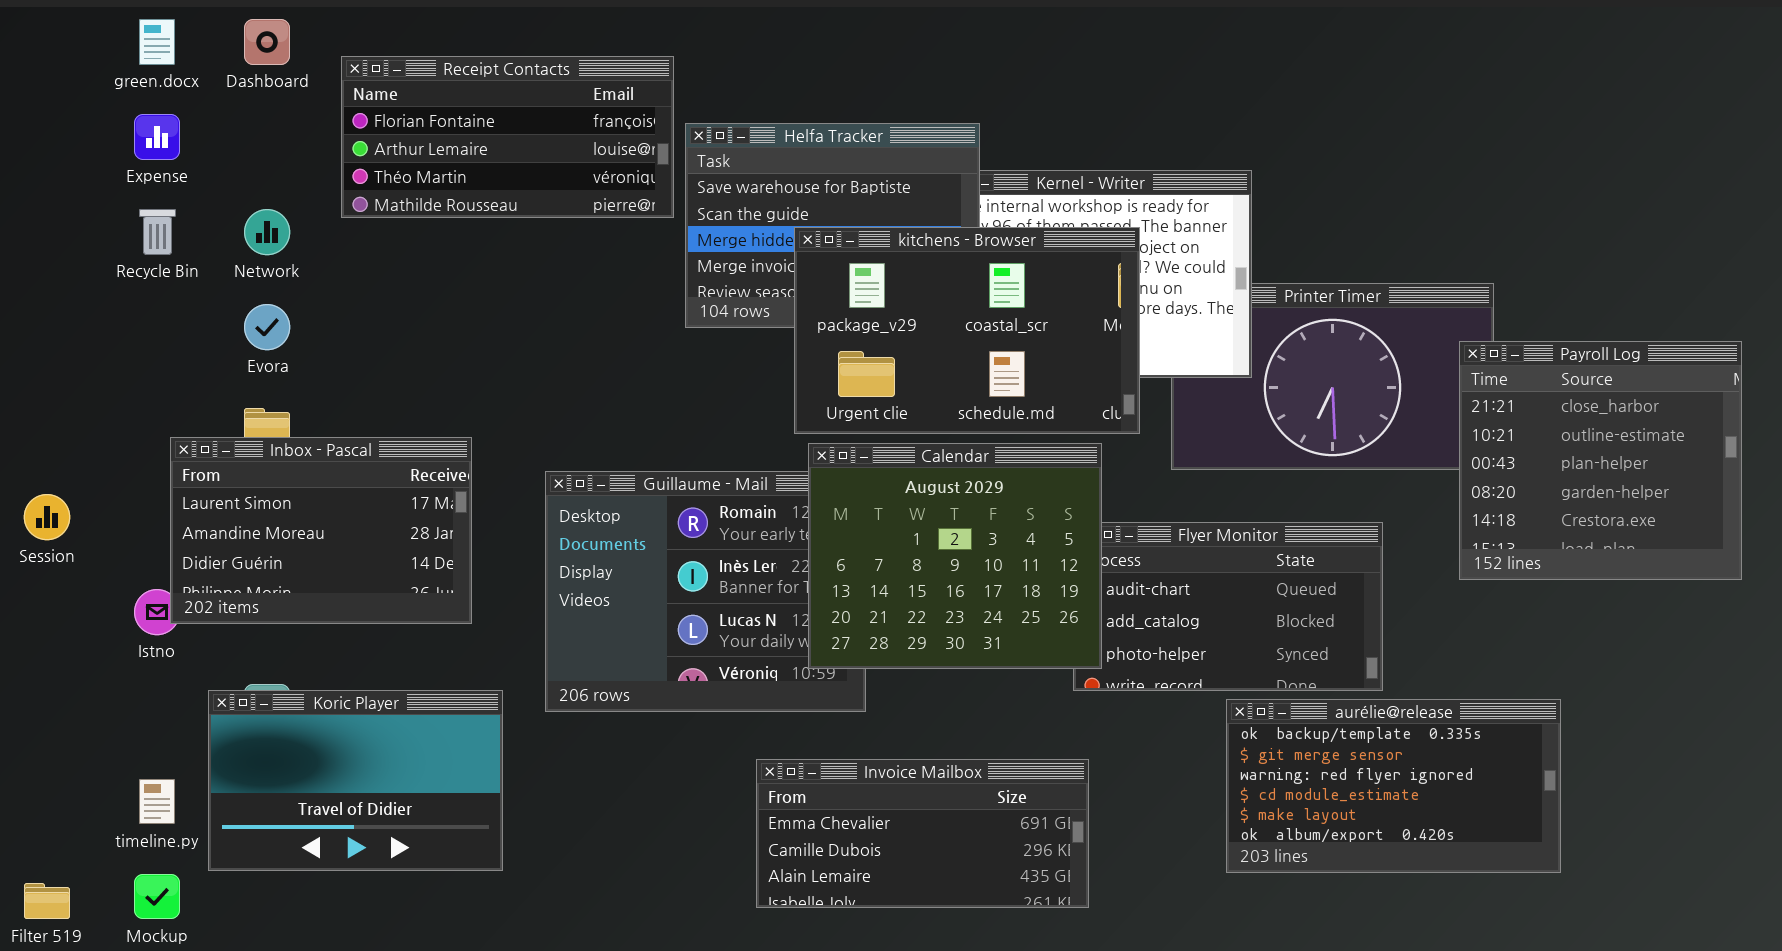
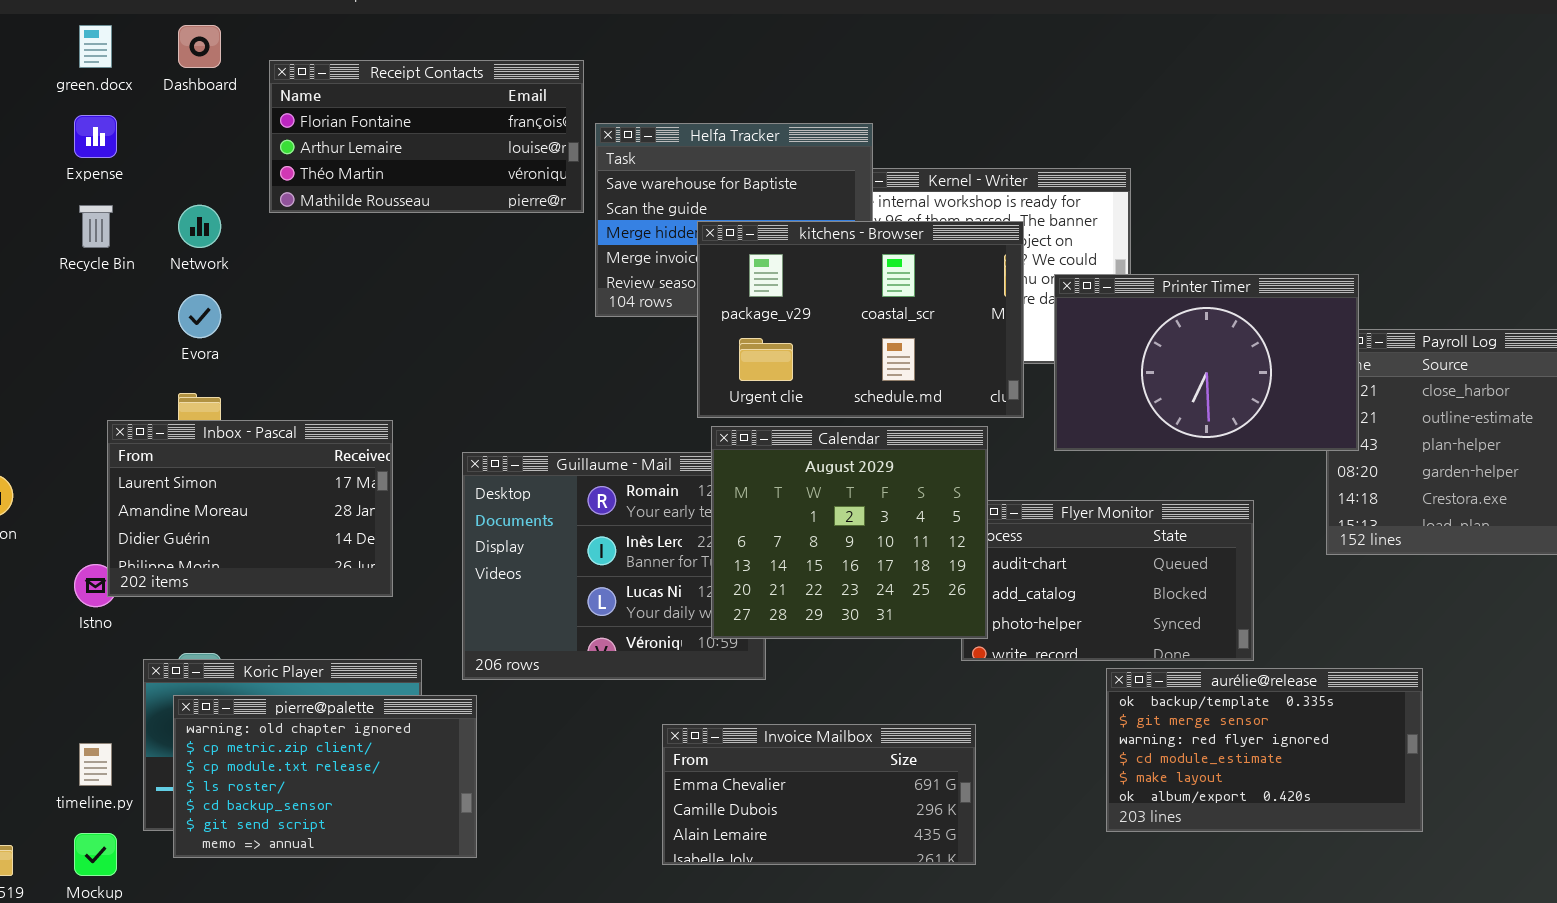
Printer Timer: [1171,283,1494,470] -> [1054,274,1359,451], raised
pierre@palette: none -> [173,695,477,858], opened

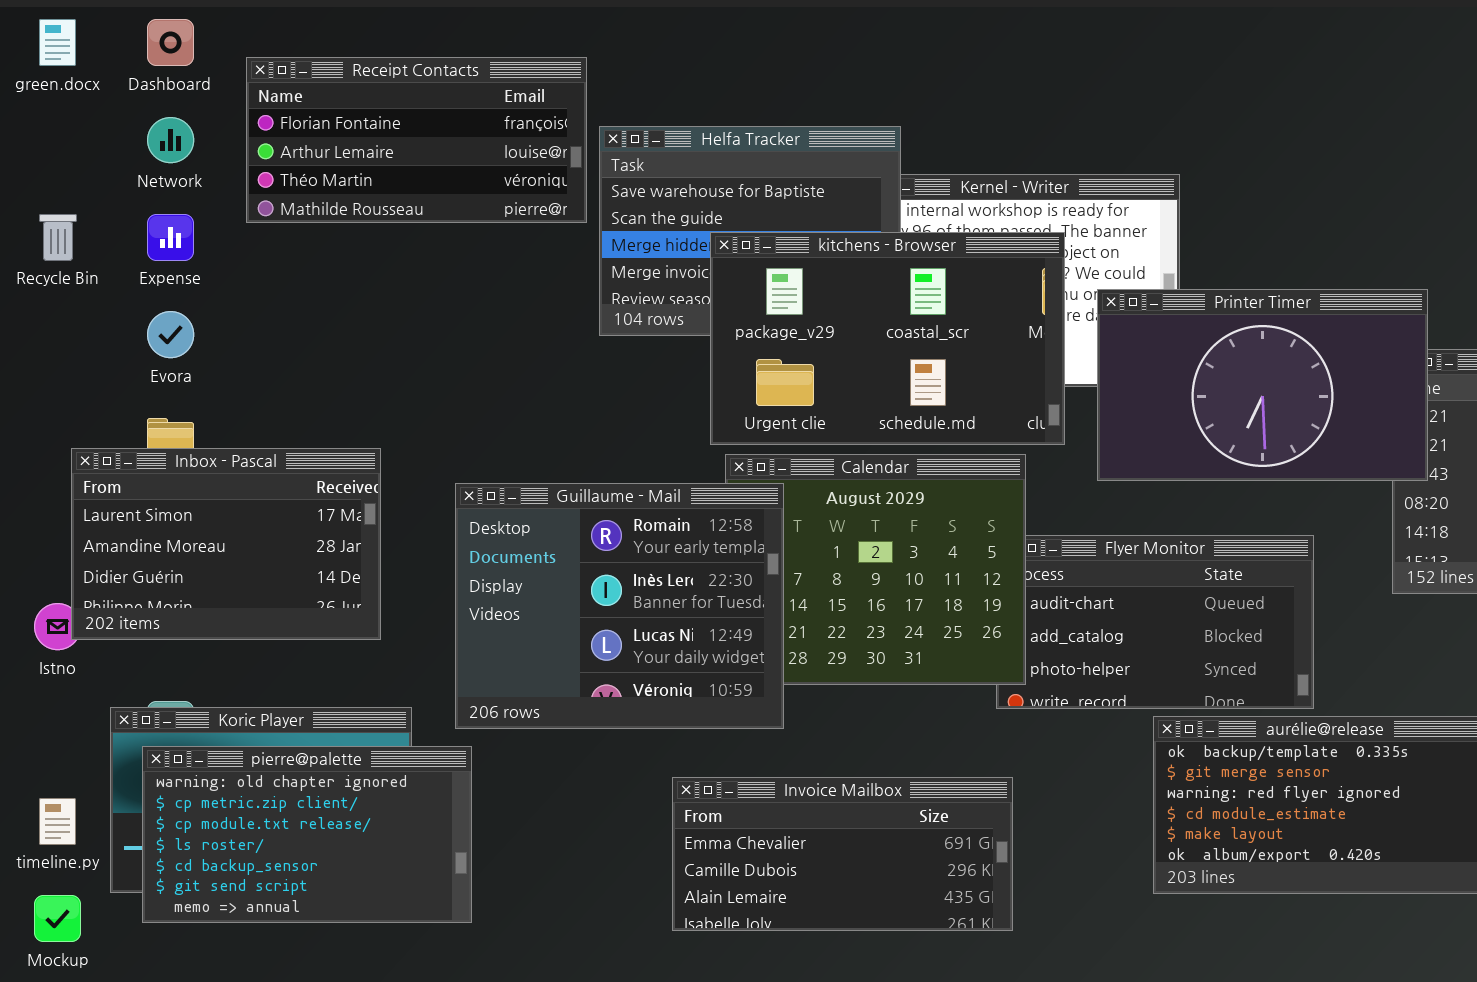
Expense: [74,115,117,158] -> [147,214,194,261], moved
Network: [178,205,221,248] -> [147,117,194,163], moved
Guillaume - Mail: [462,452,766,680] -> [455,483,784,729], raised

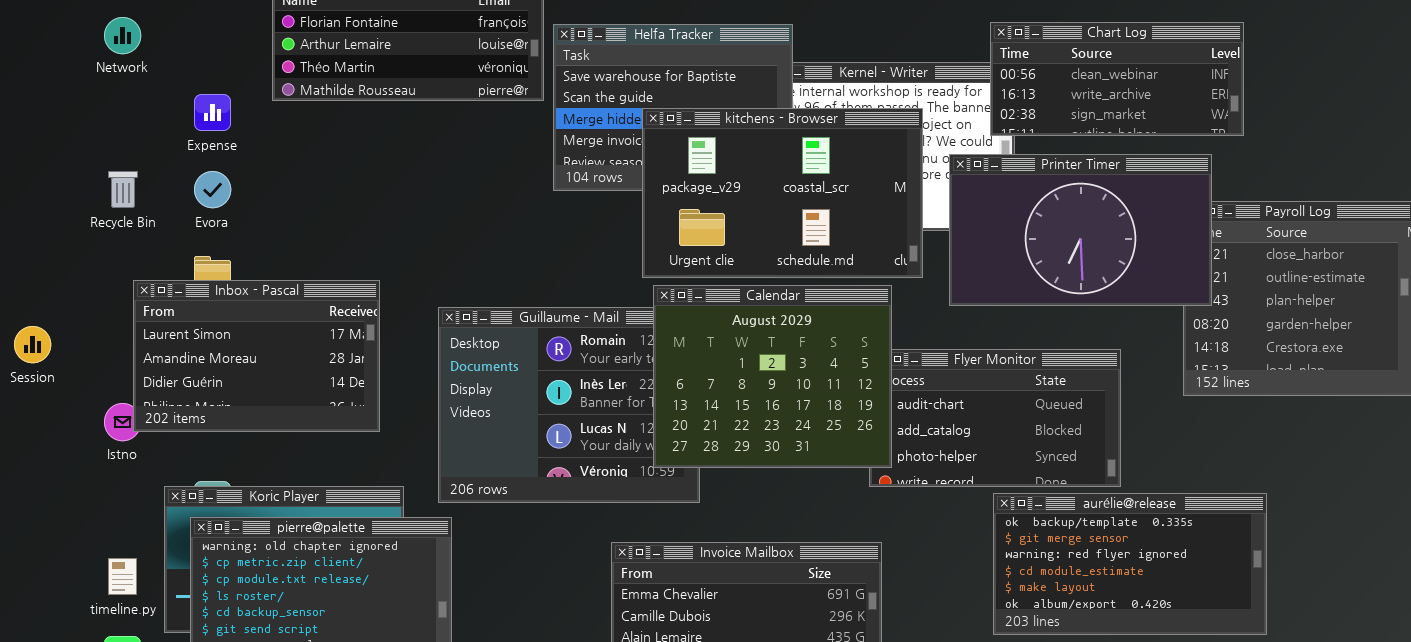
Network: [147,117,194,163] -> [104,17,141,54], moved
Chart Log: none -> [990,22,1244,136], opened
Recycle Bin: [39,214,77,261] -> [108,171,138,208], moved
Calendar: [725,454,1026,685] -> [653,285,892,468], raised

